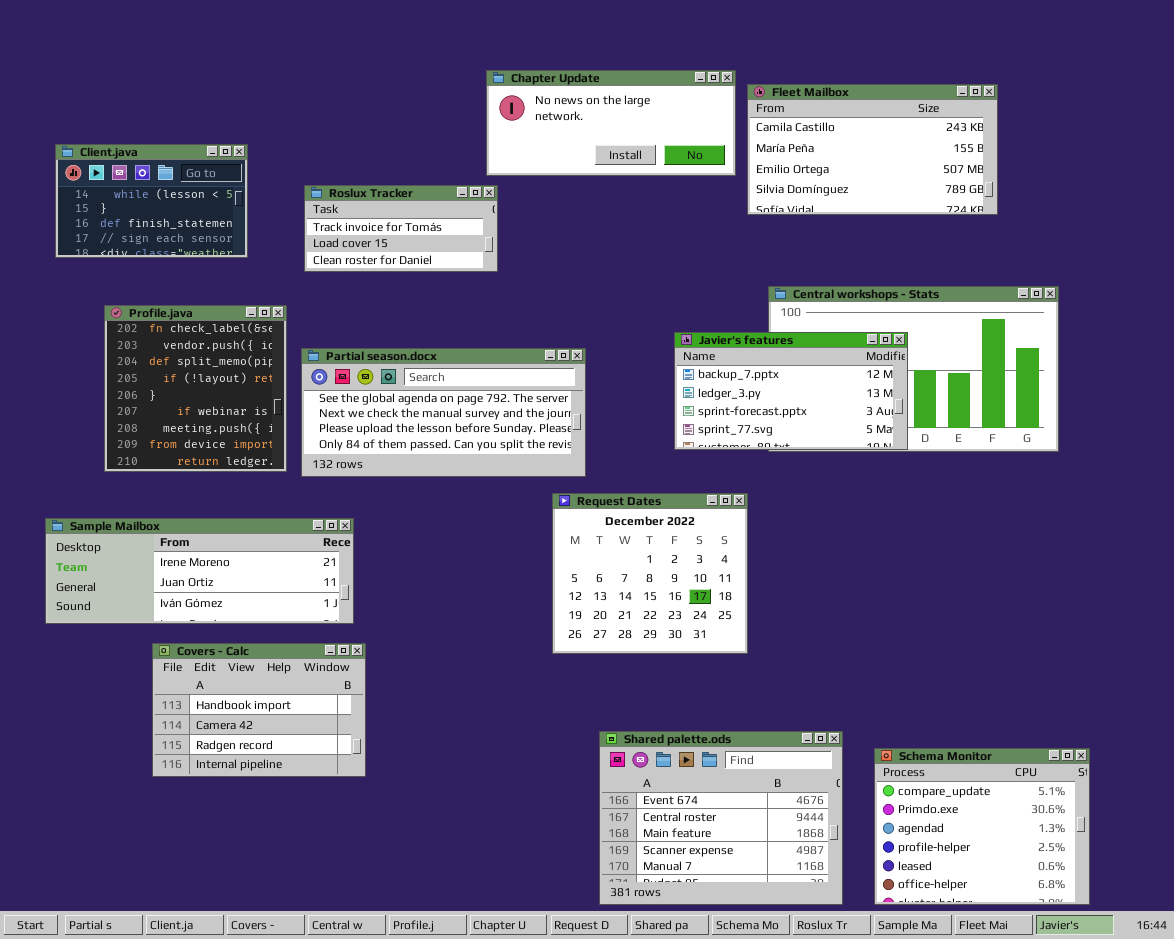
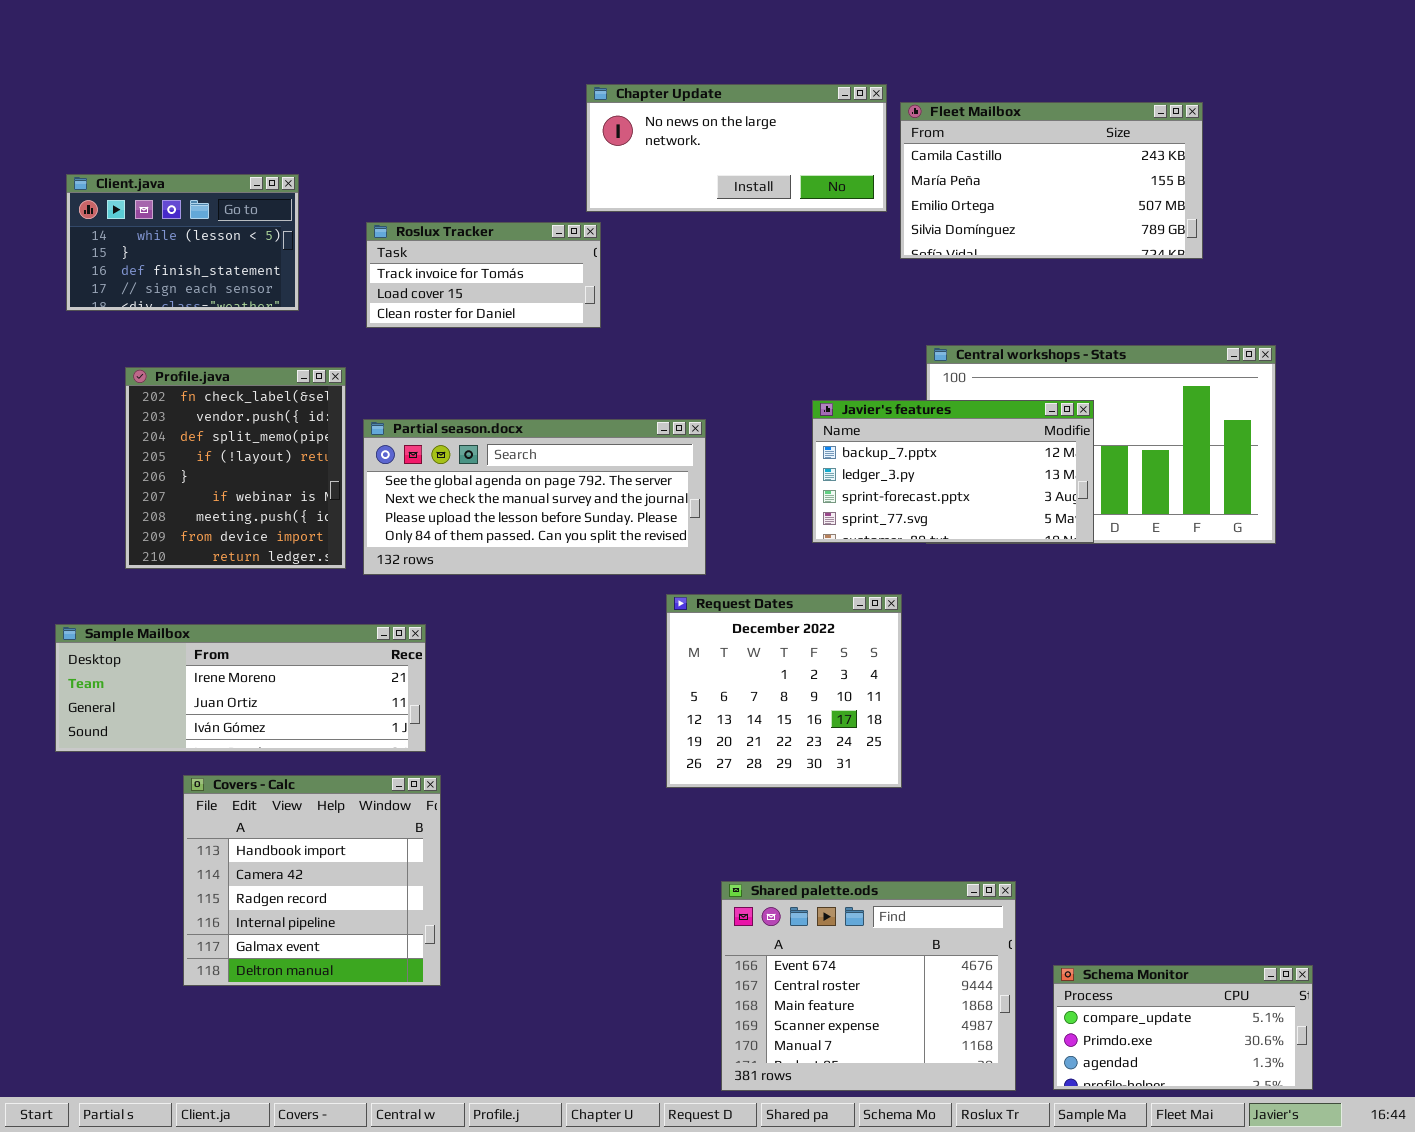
Covers - Calc: [152,643,366,777] -> [183,775,441,986], resized
Schema Monitor: [874,748,1090,905] -> [1053,965,1313,1090], resized

